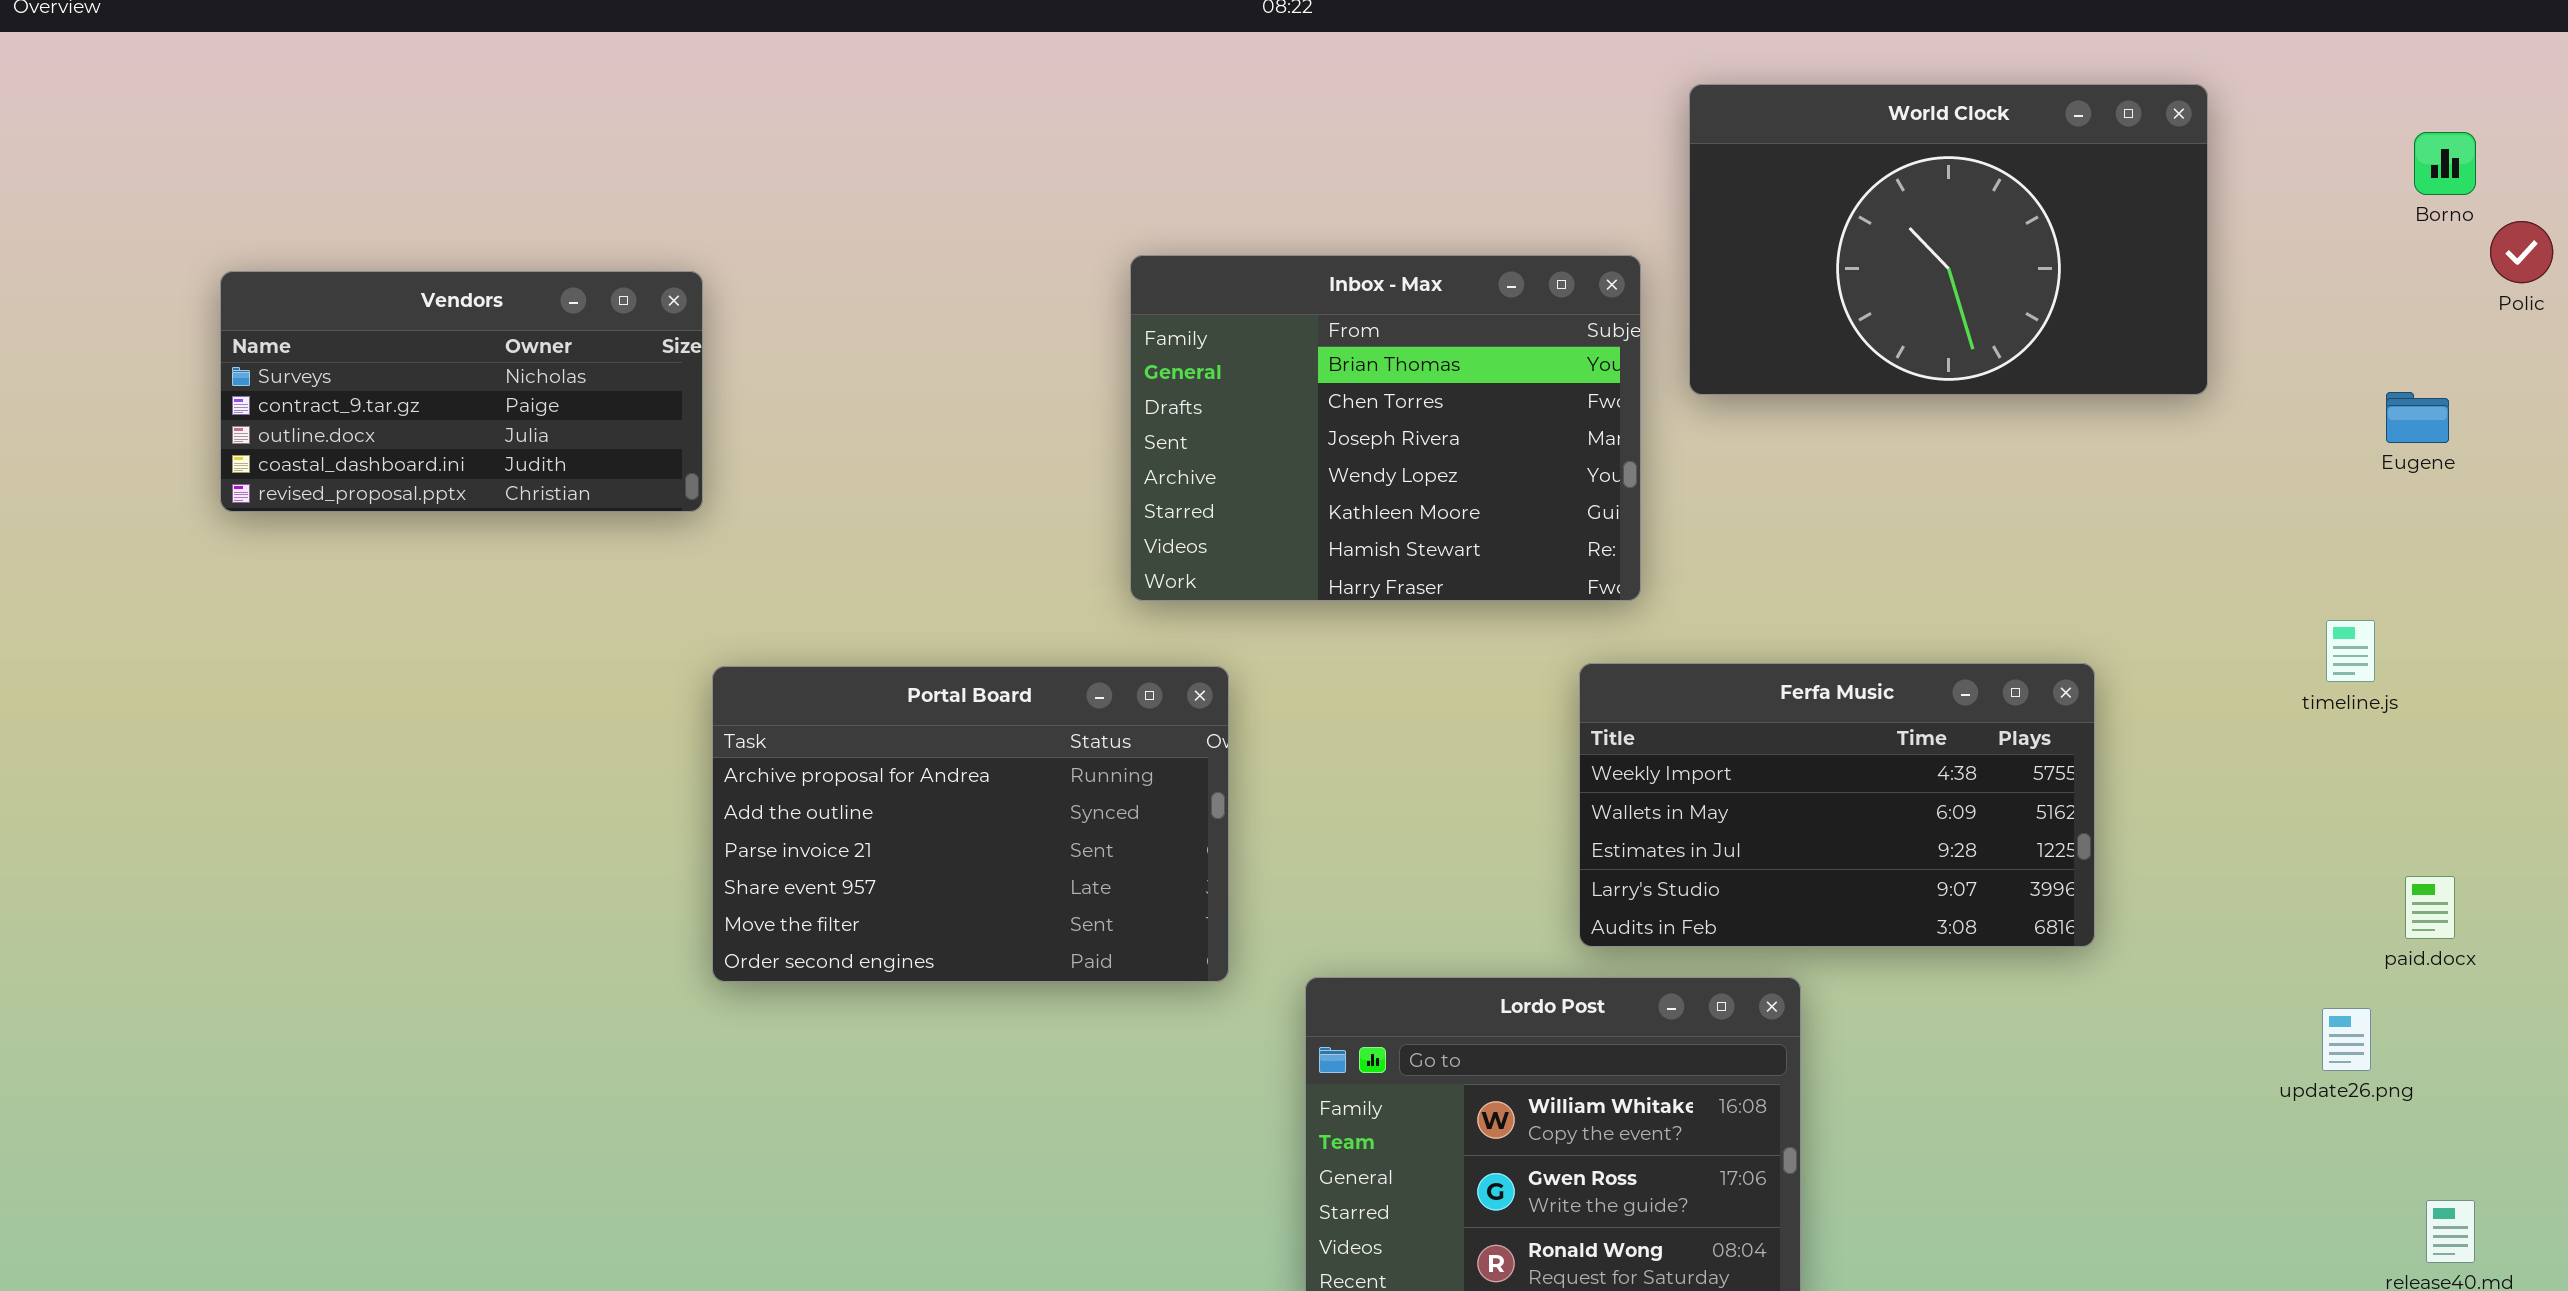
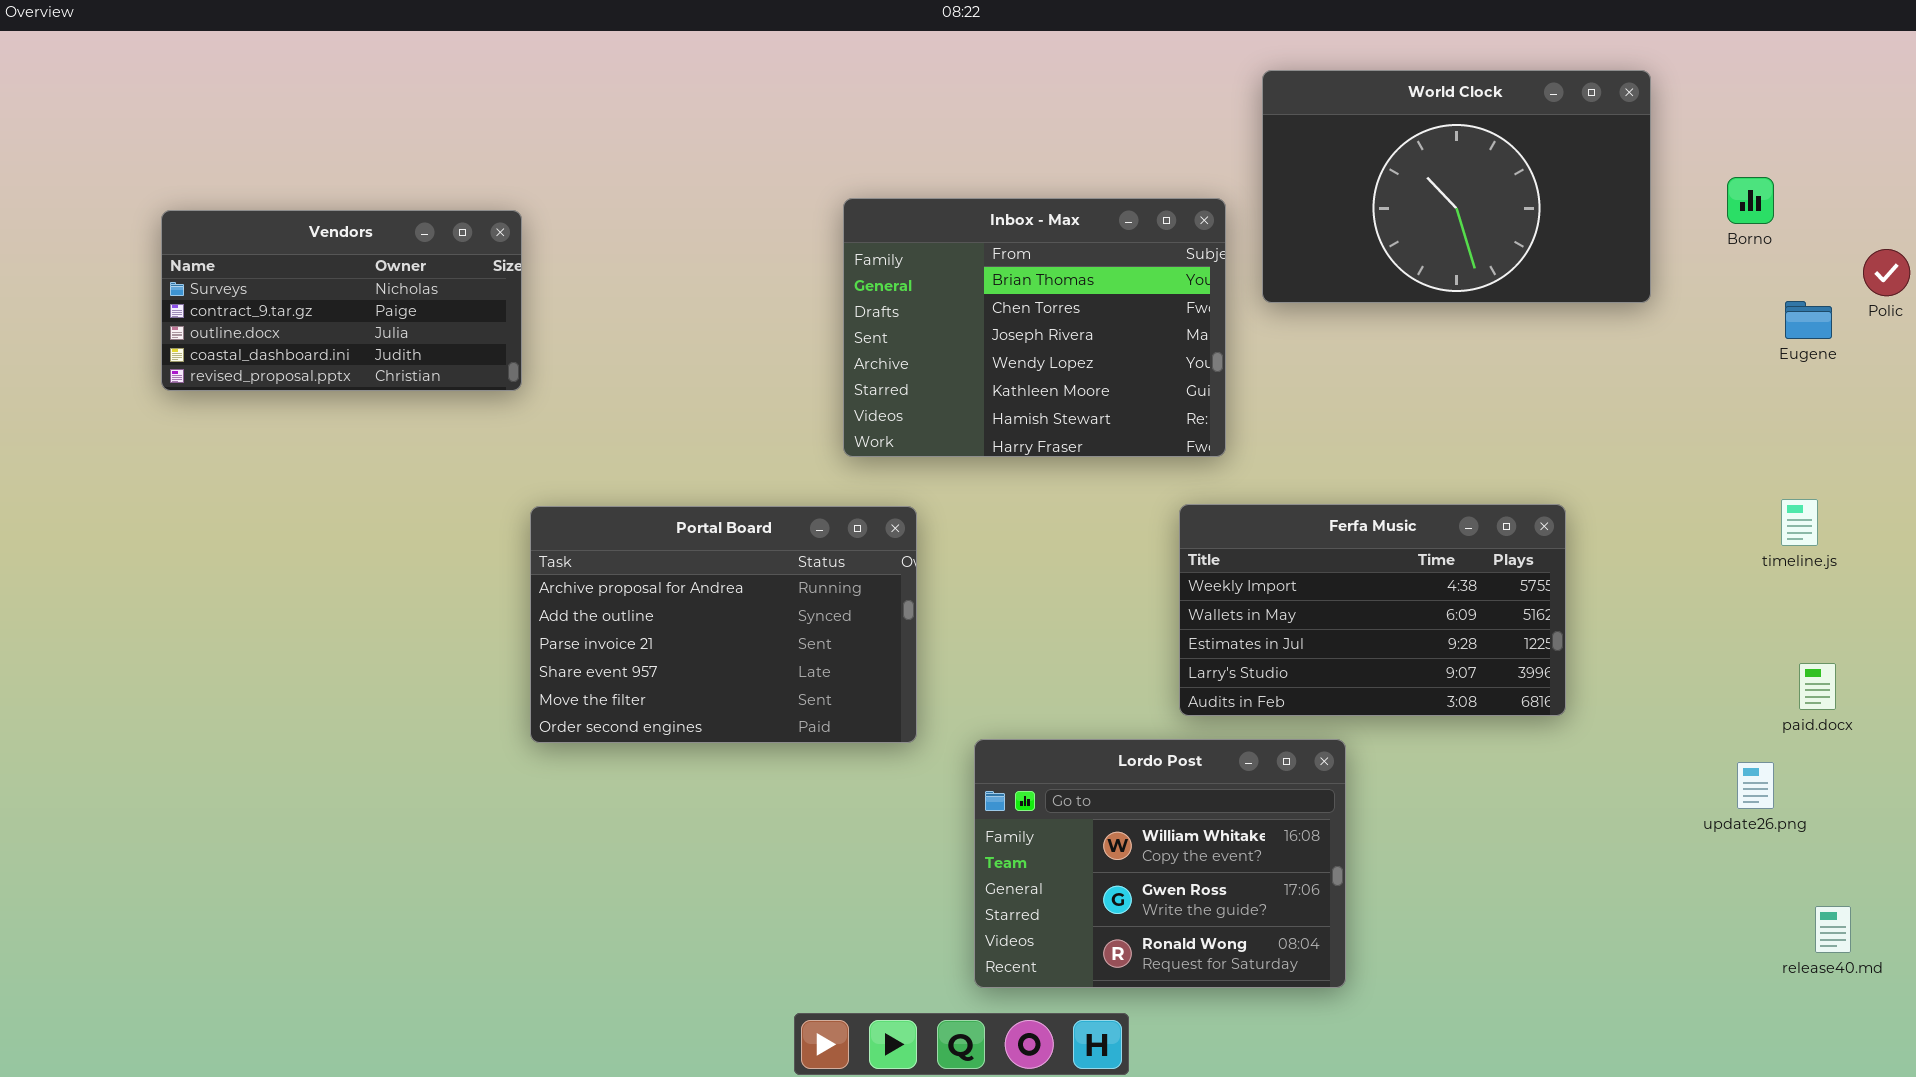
Borno: [2414,132,2476,195] -> [1727,177,1774,224], moved
Polic: [2490,221,2553,283] -> [1863,249,1910,296], moved
timeline.js: [2326,620,2375,682] -> [1781,499,1818,546], moved

